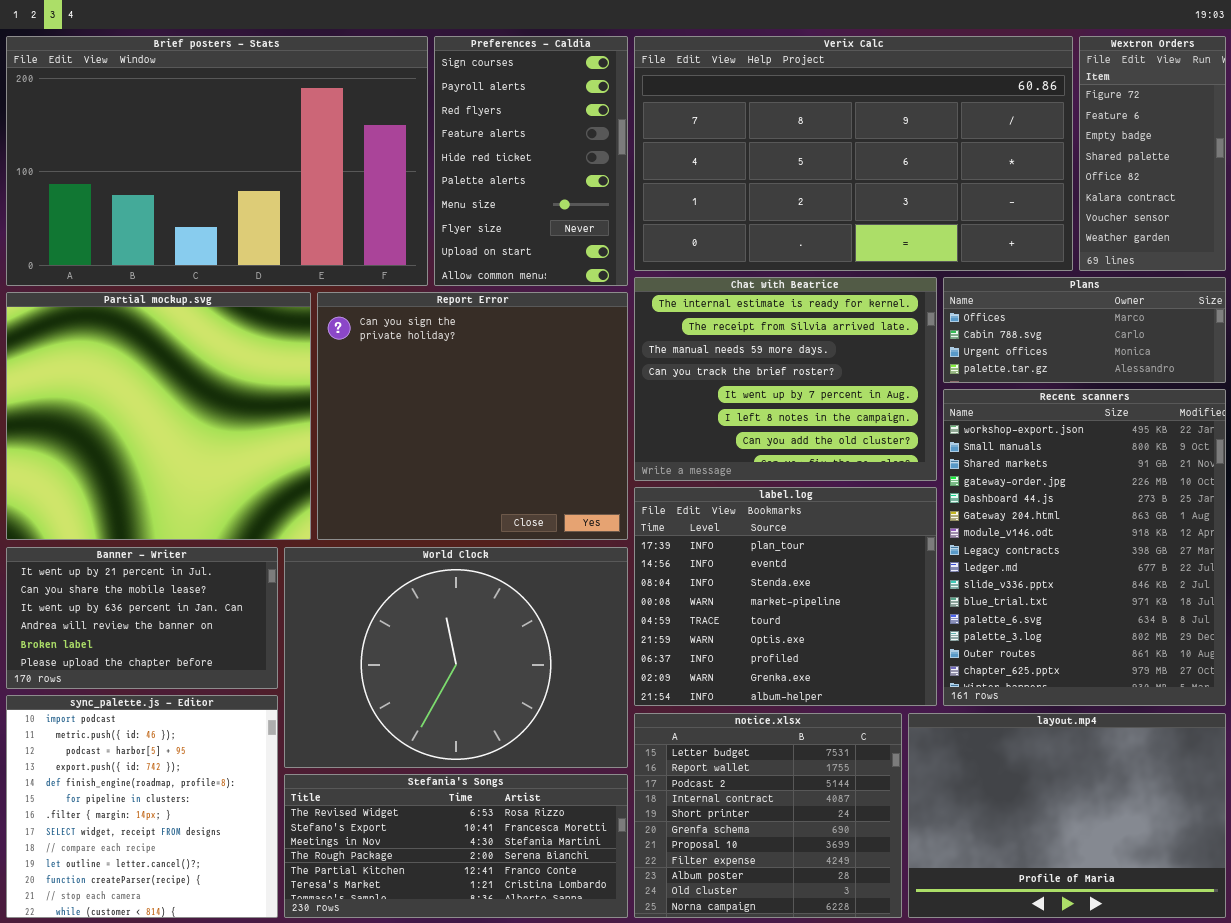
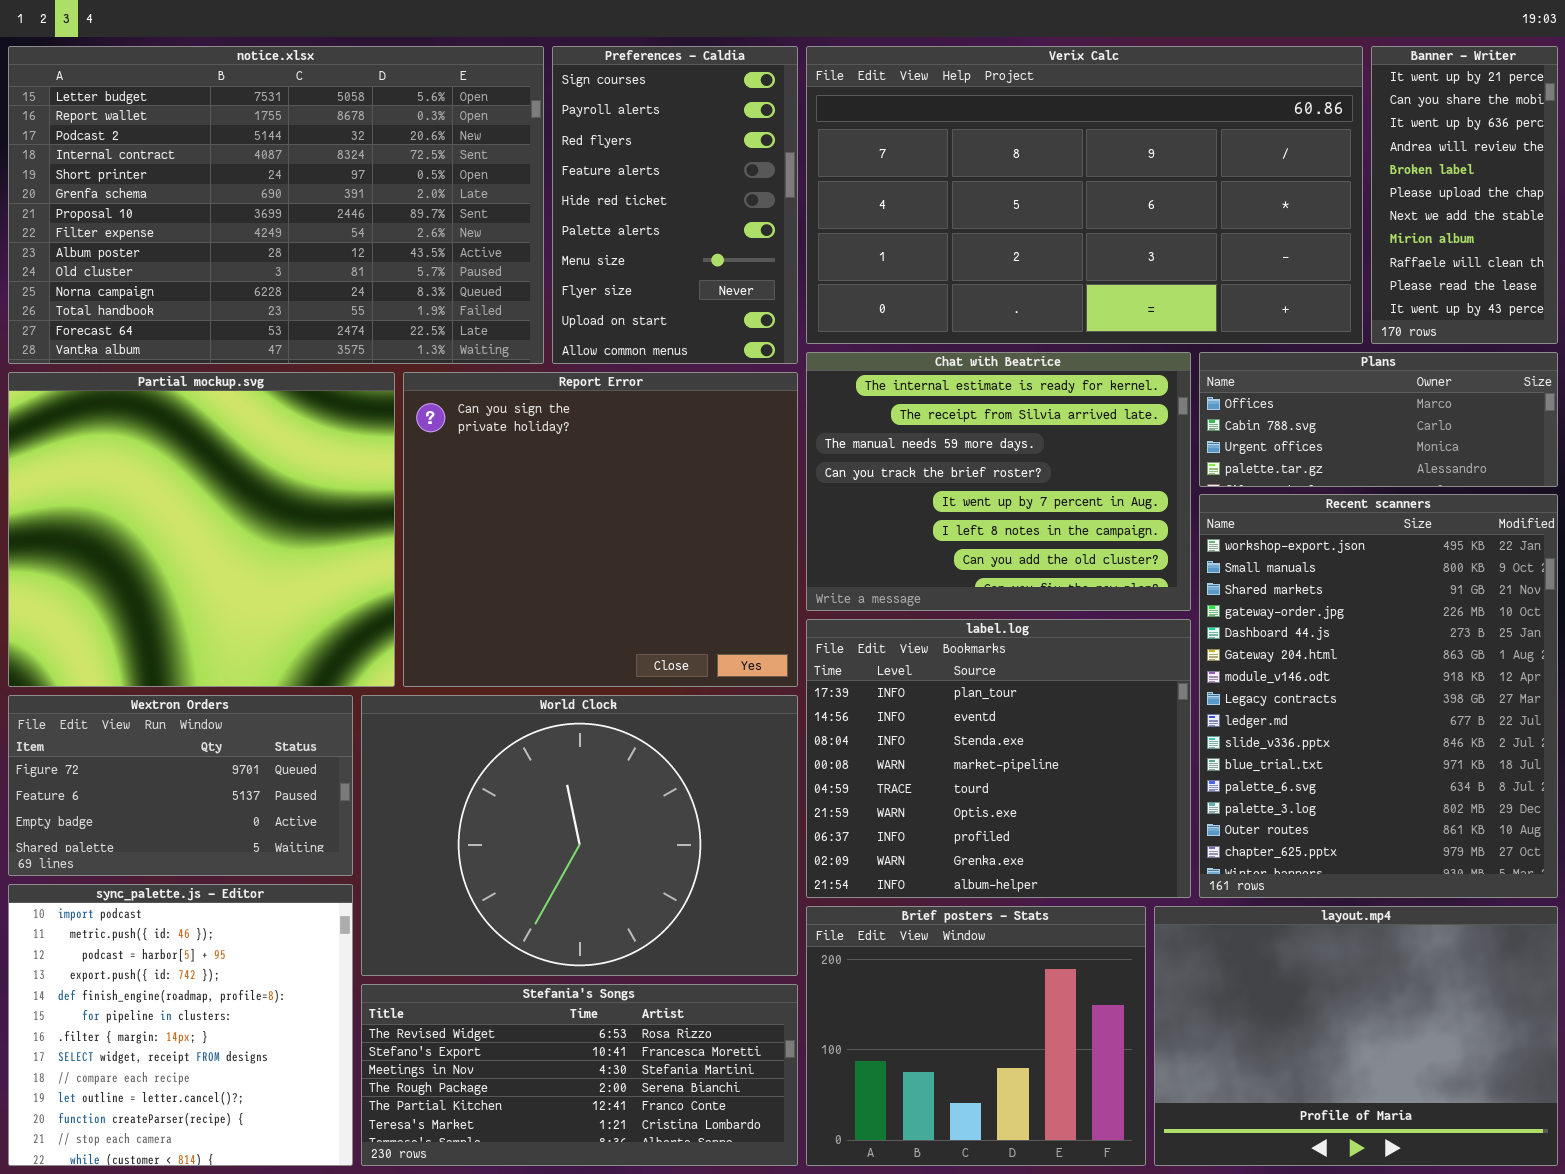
Brief posters - Stats: [6,36,428,286] -> [806,906,1146,1166], moved, resized
Wextron Orders: [1079,36,1226,271] -> [8,695,353,876], moved, resized
Banner - Writer: [6,547,278,689] -> [1371,46,1558,344], moved, resized
notice.xlsx: [634,713,902,918] -> [8,46,544,364], moved, resized

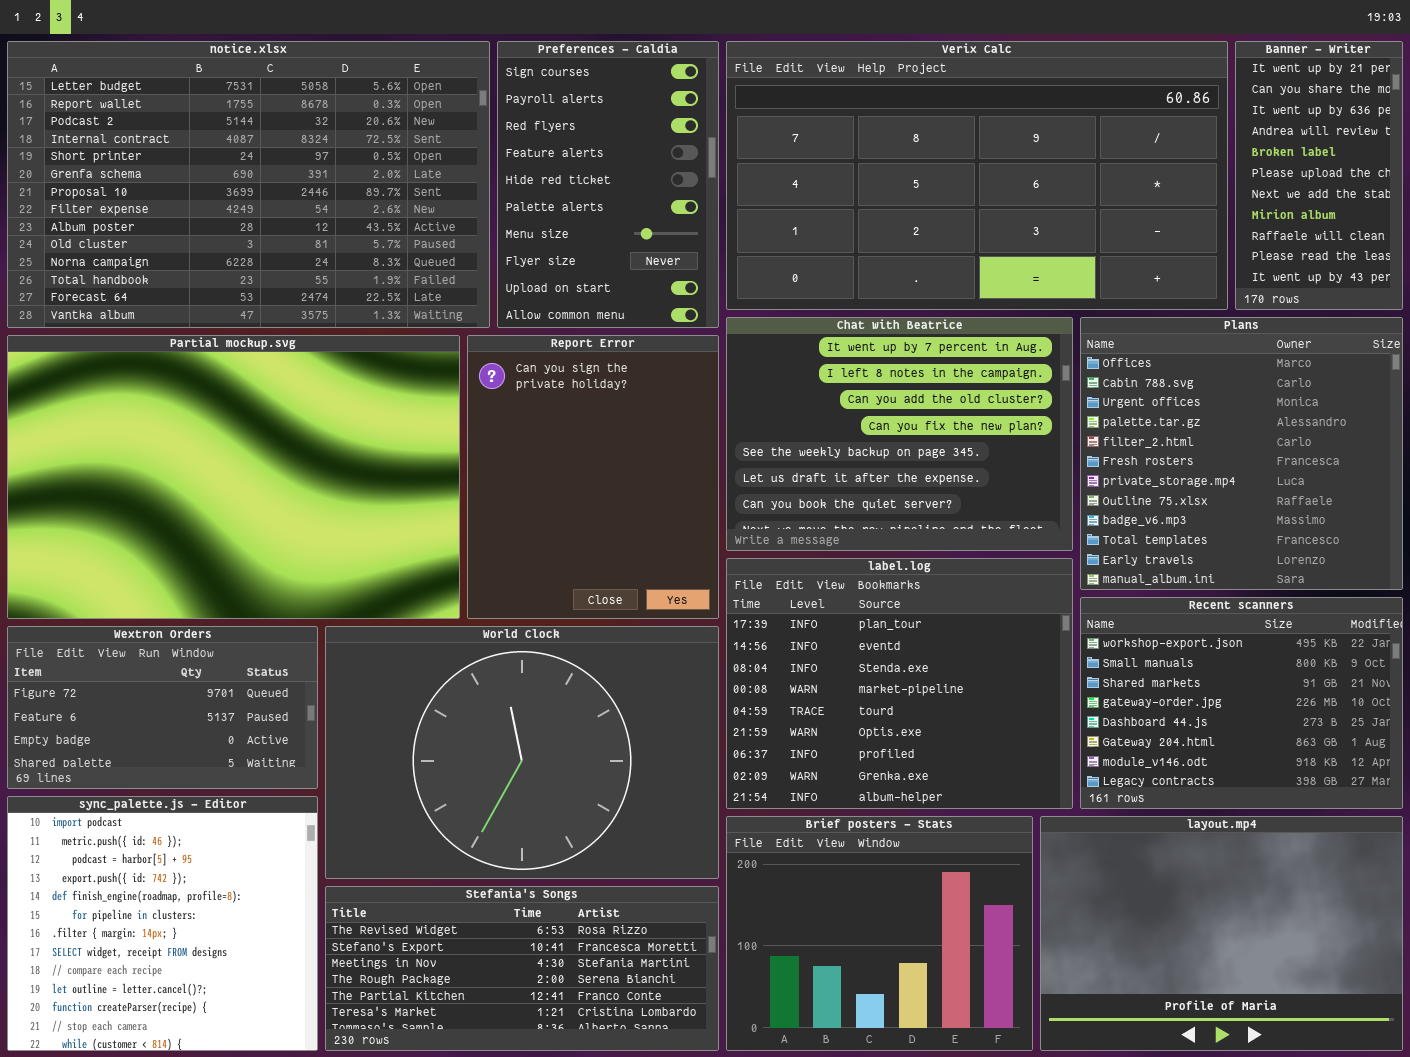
Chat with Beatrice: [806,352,1191,611] -> [726,317,1073,551], scrolled down 4 rows
Plans: [1199,352,1558,487] -> [1080,317,1403,590], resized
Partial mockup.svg: [8,372,395,687] -> [7,335,460,619], resized
Report Error: [403,372,798,687] -> [467,335,719,619], resized
Recent scanners: [1199,494,1558,898] -> [1080,597,1403,809], resized

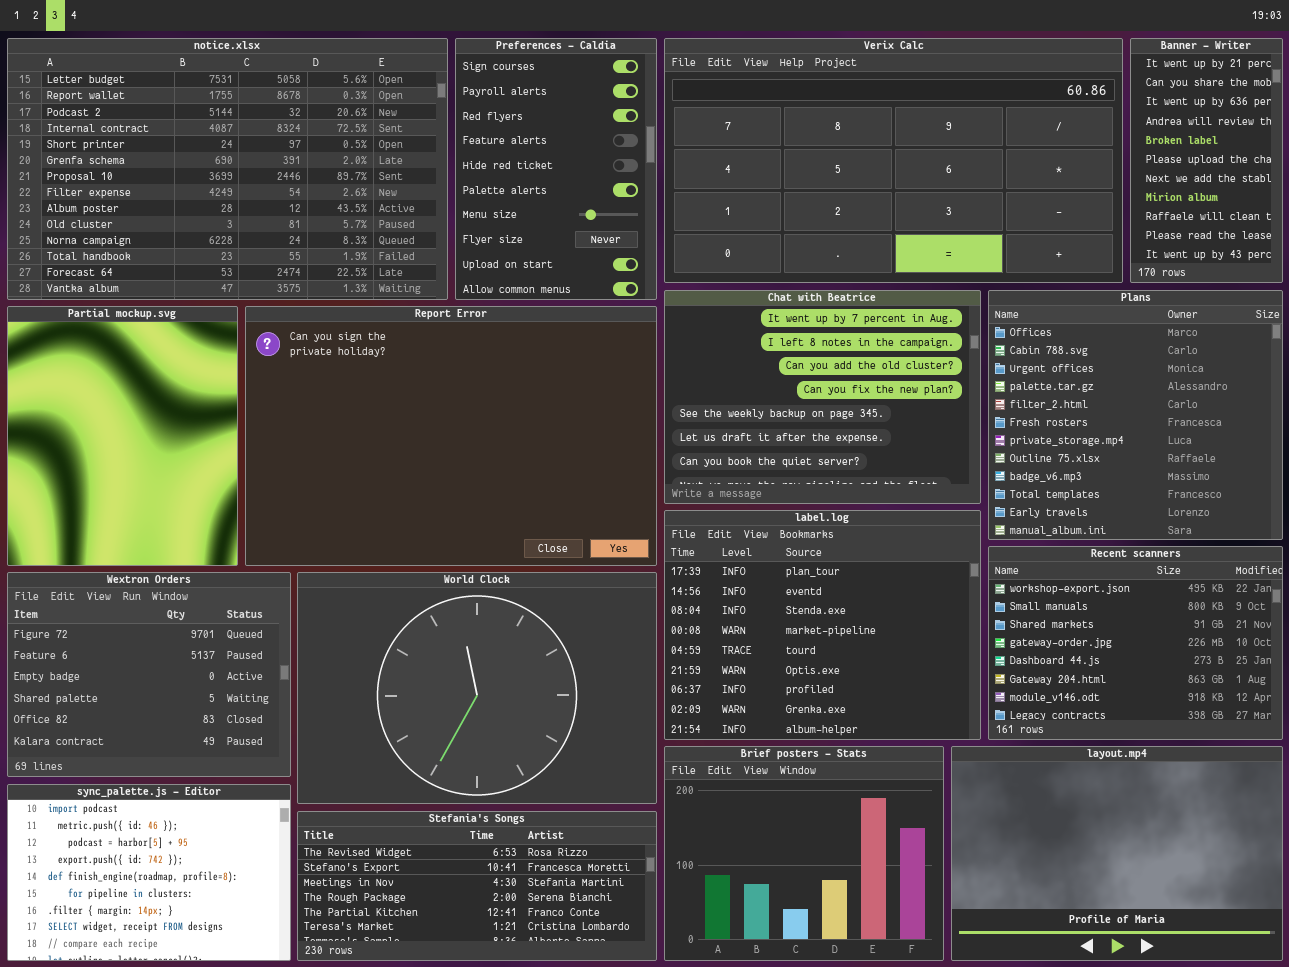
Partial mockup.svg: [7,335,460,619] -> [7,306,238,566], resized
Report Error: [467,335,719,619] -> [245,306,657,566], resized
Wextron Orders: [7,626,318,789] -> [7,572,291,777], resized
sync_palette.js - Editor: [7,796,318,1051] -> [7,784,291,961], resized

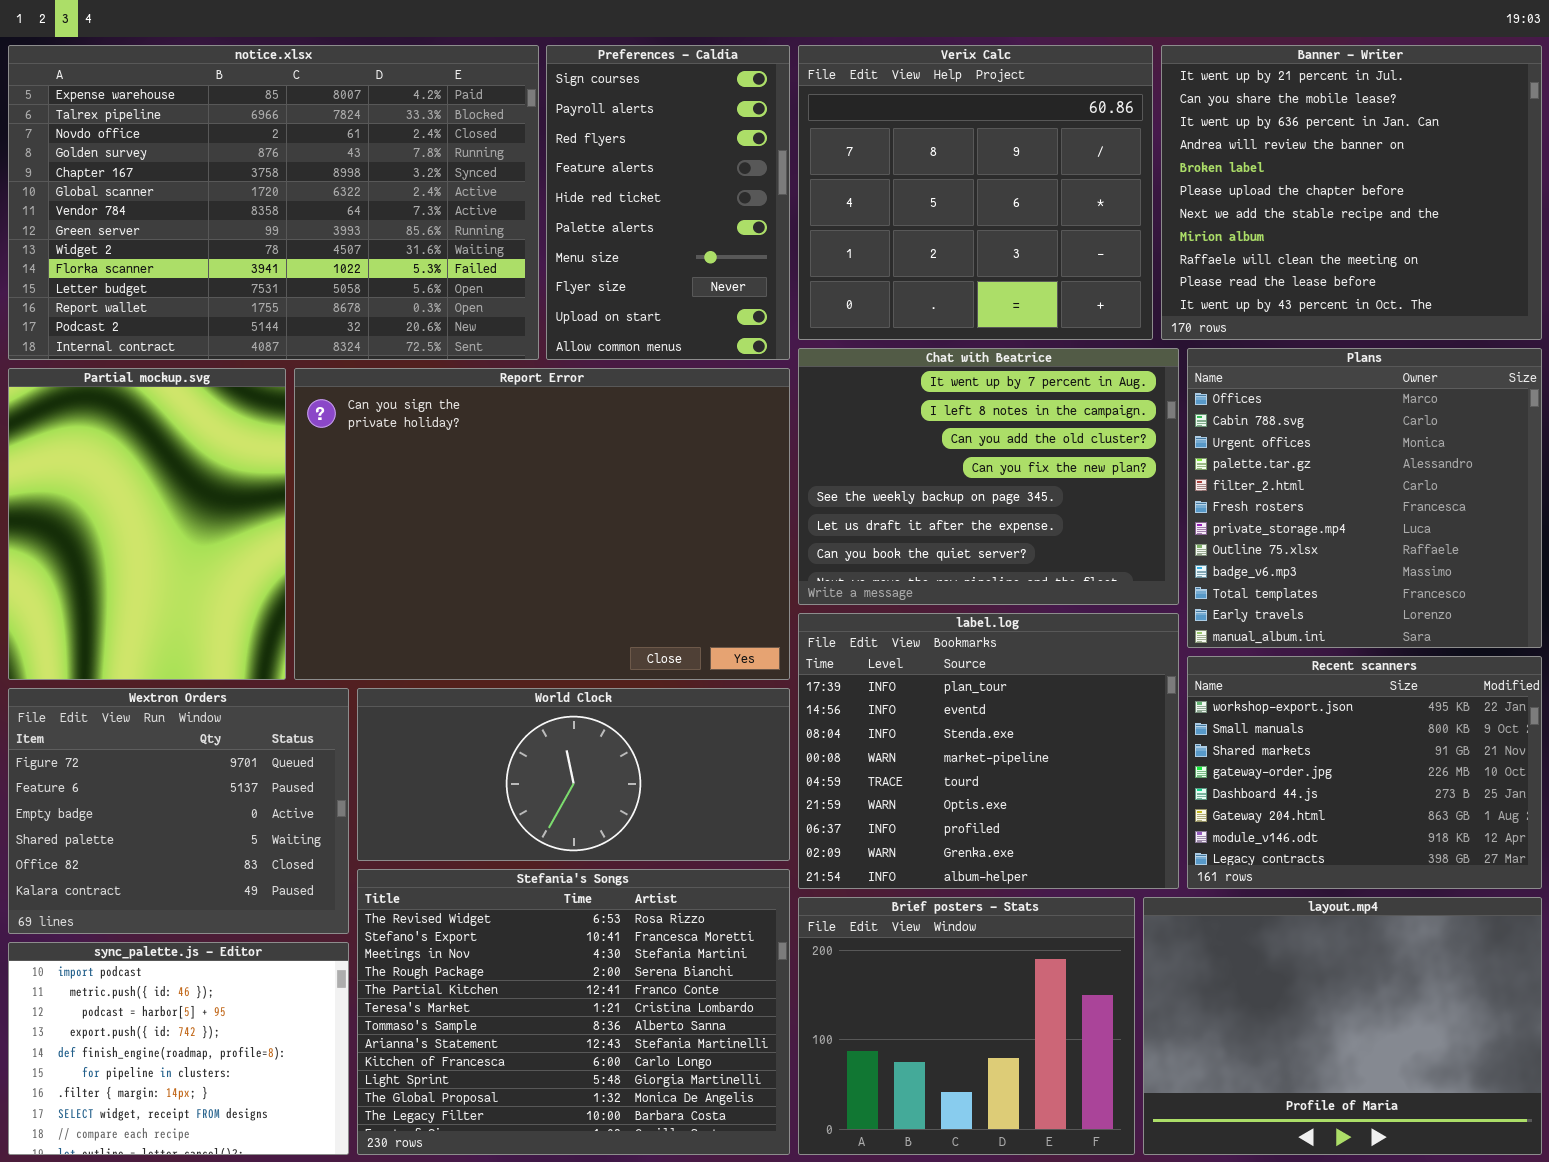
notice.xlsx: [7,38,448,300] -> [8,45,539,360], scrolled up 10 rows
Verix Calc: [664,38,1123,283] -> [798,45,1153,340], resized
Banner - Writer: [1130,38,1283,283] -> [1161,45,1542,340], resized
World Clock: [297,572,657,804] -> [357,688,790,861], resized
Stefania's Songs: [297,811,657,961] -> [357,869,790,1155], resized

